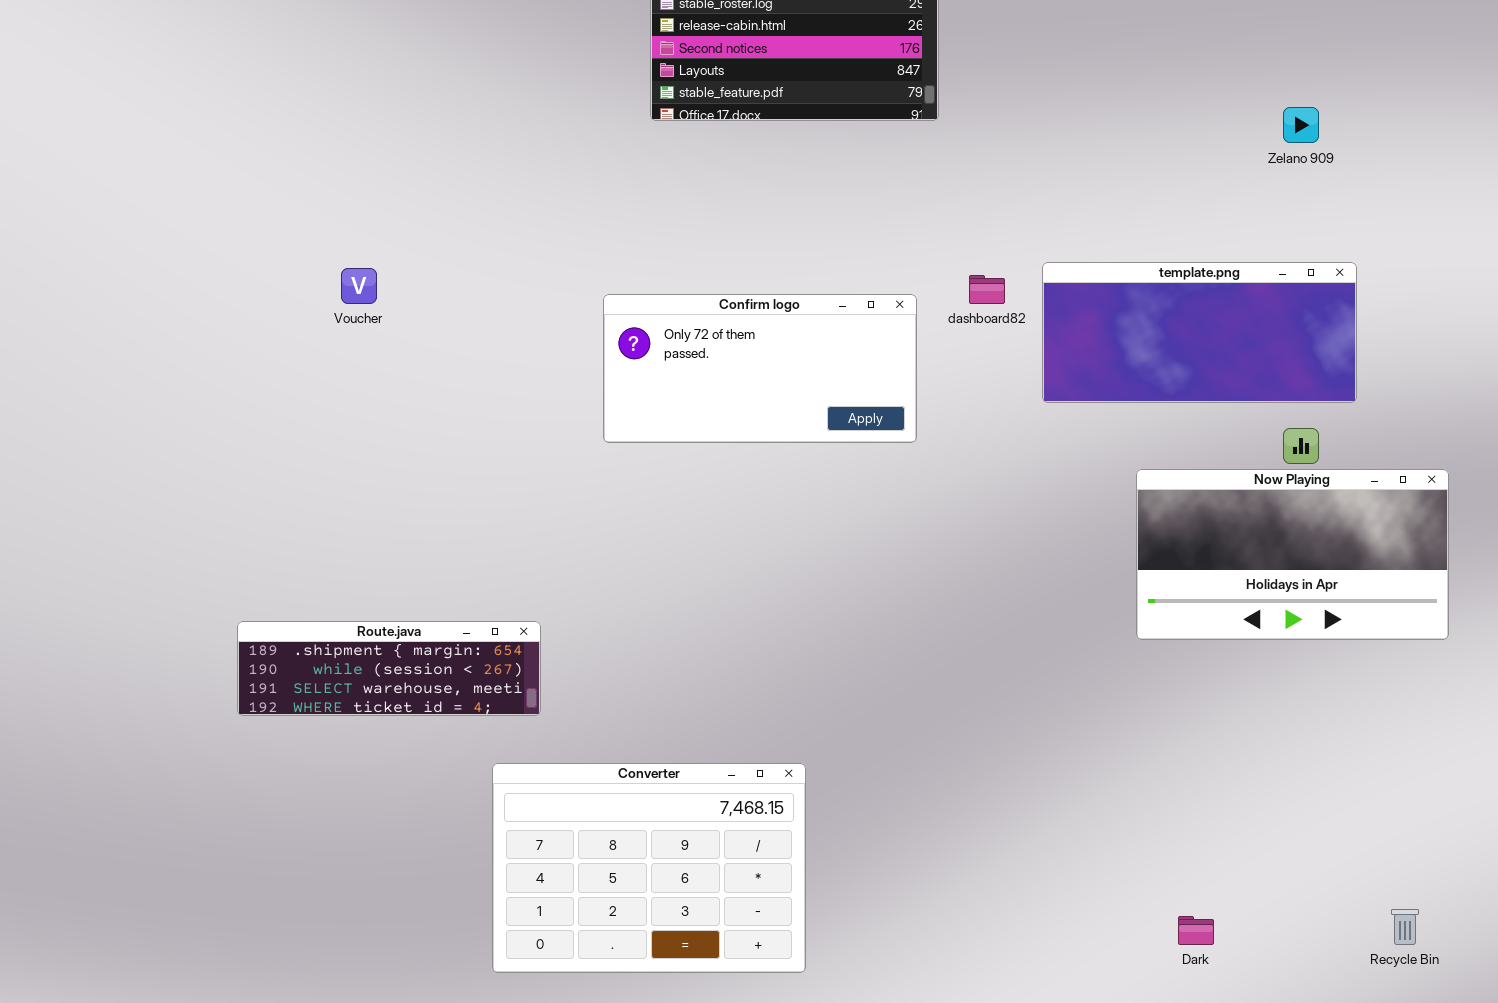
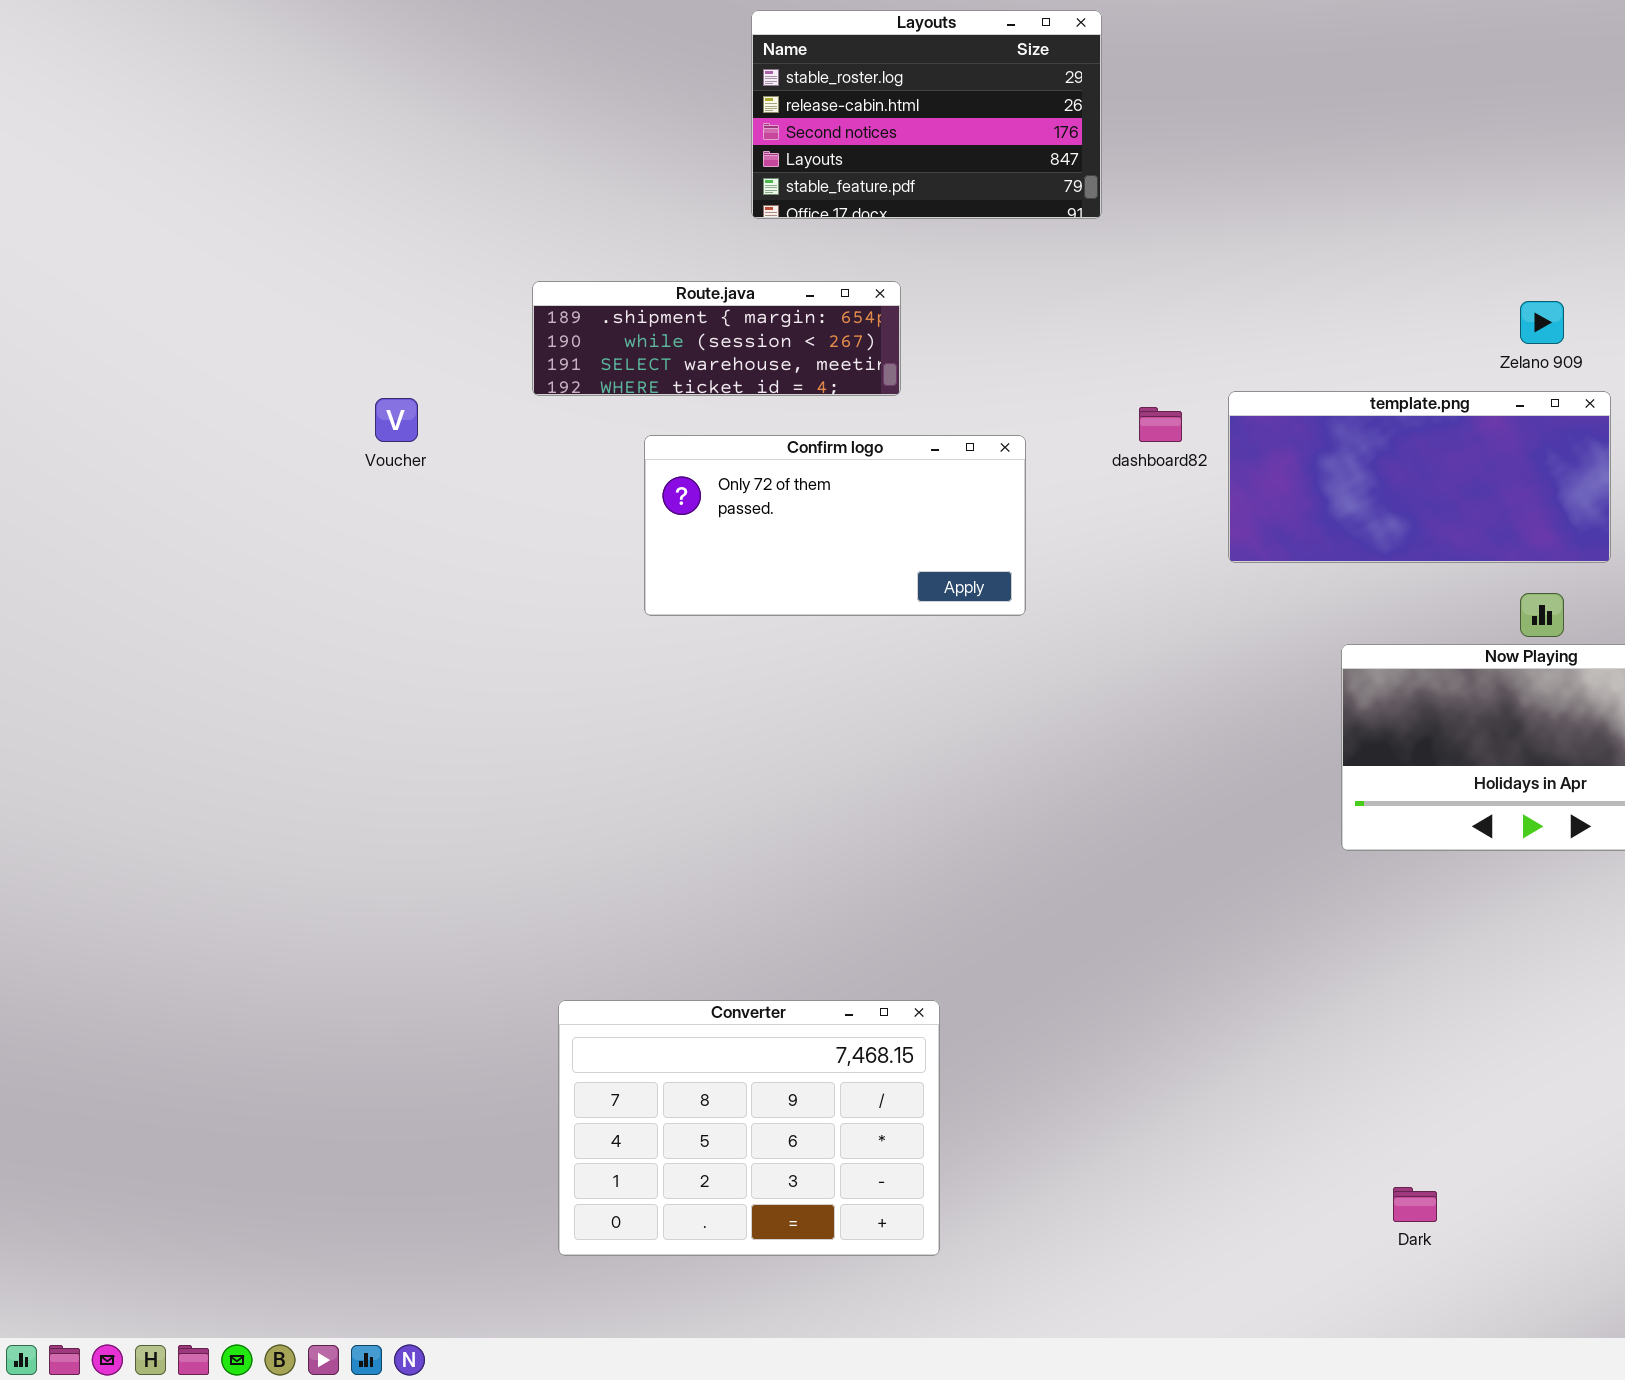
Zelano 909: [1283,107,1319,143] -> [1520,301,1564,344], moved
Confirm logo: [603,294,917,443] -> [644,435,1026,616], moved
Route.java: [237,621,541,716] -> [532,281,901,396], moved

